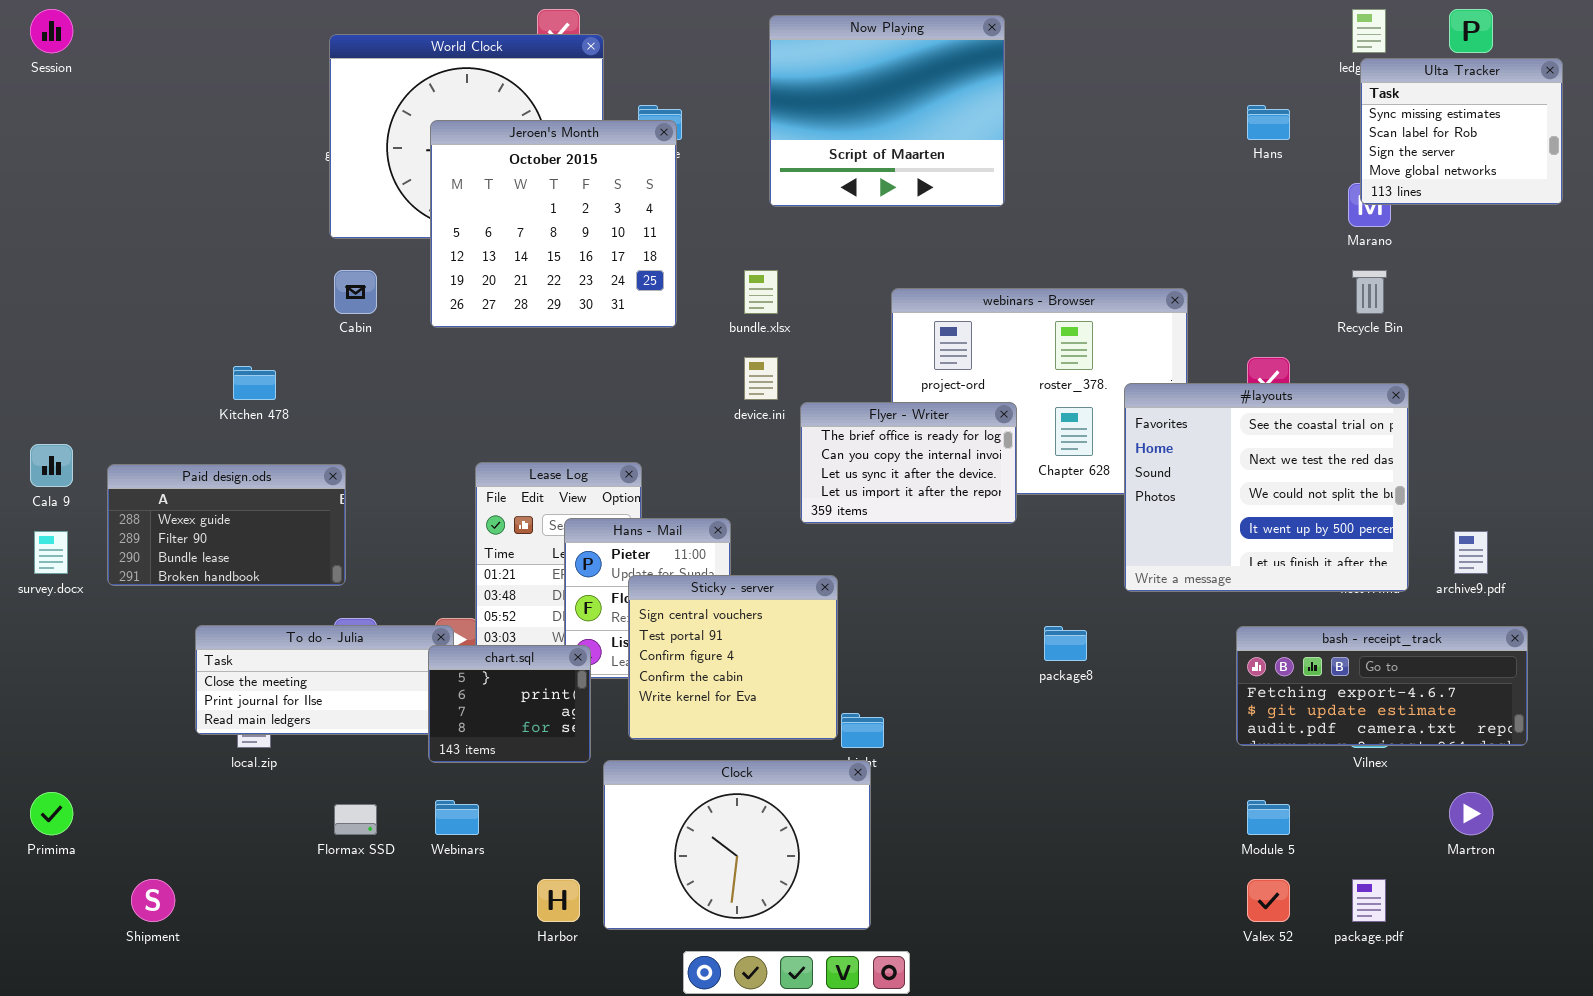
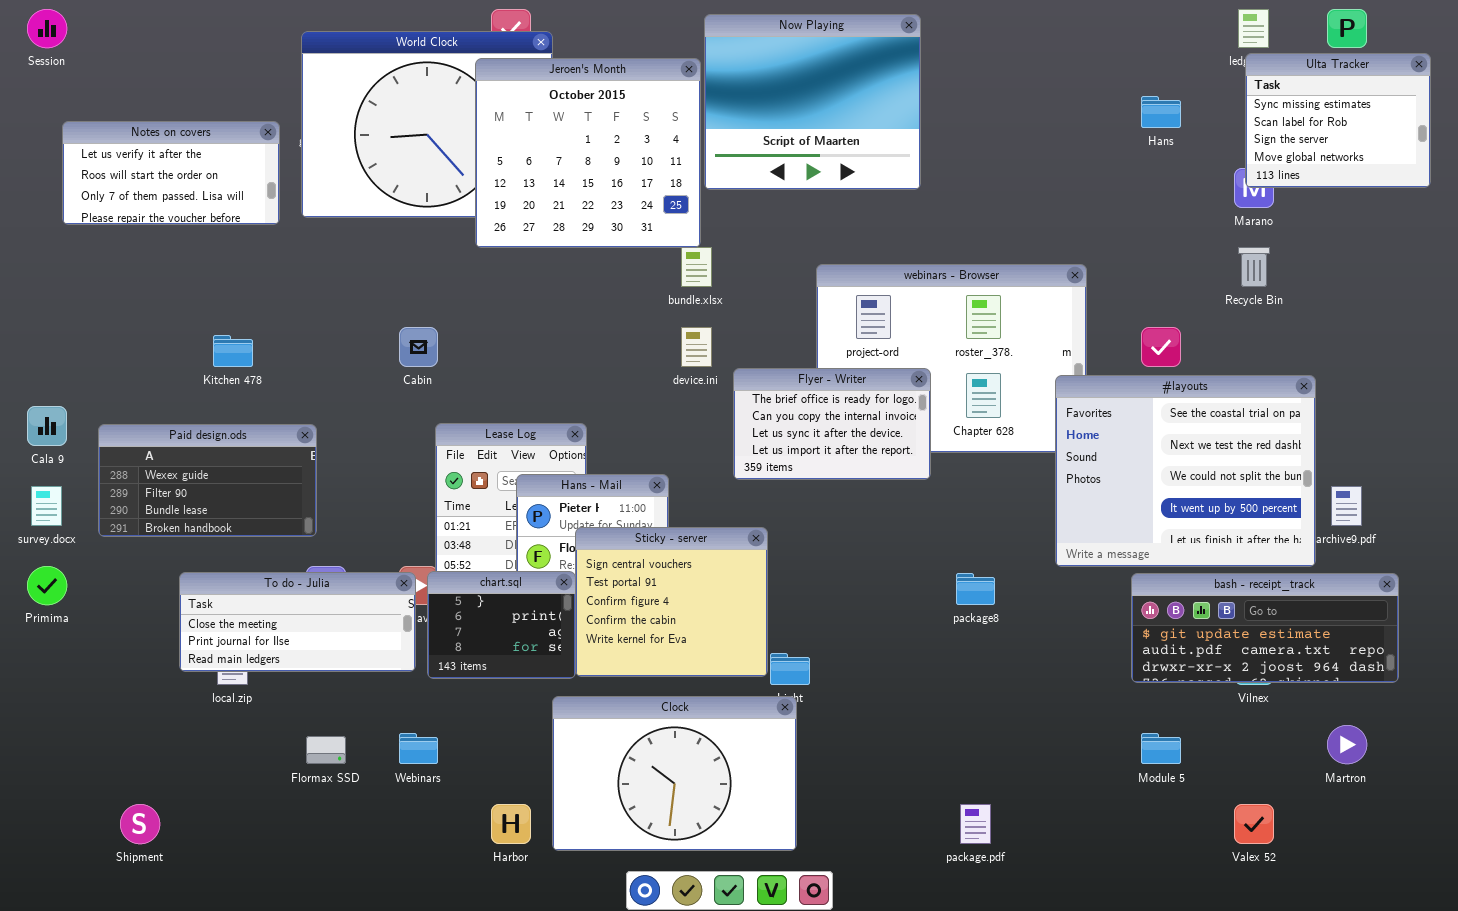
Jeroen's Month: [430,120,677,328] -> [475,58,701,248], moved
Notes on covers: none -> [62,121,280,225], opened
Cabin: [334,270,377,314] -> [399,327,438,367], moved
#layouts: [1124,383,1409,592] -> [1055,375,1316,567], moved
bash - receipt_track: [1236,626,1528,746] -> [1131,573,1399,683], scrolled down 1 row
chart.sql: [428,645,591,763] -> [427,571,576,679], moved
Primima: [30,792,73,835] -> [27,566,67,605], moved
Valex 52: [1247,879,1290,922] -> [1234,804,1274,844], moved
package.pdf: [1352,879,1386,922] -> [960,804,991,844], moved

